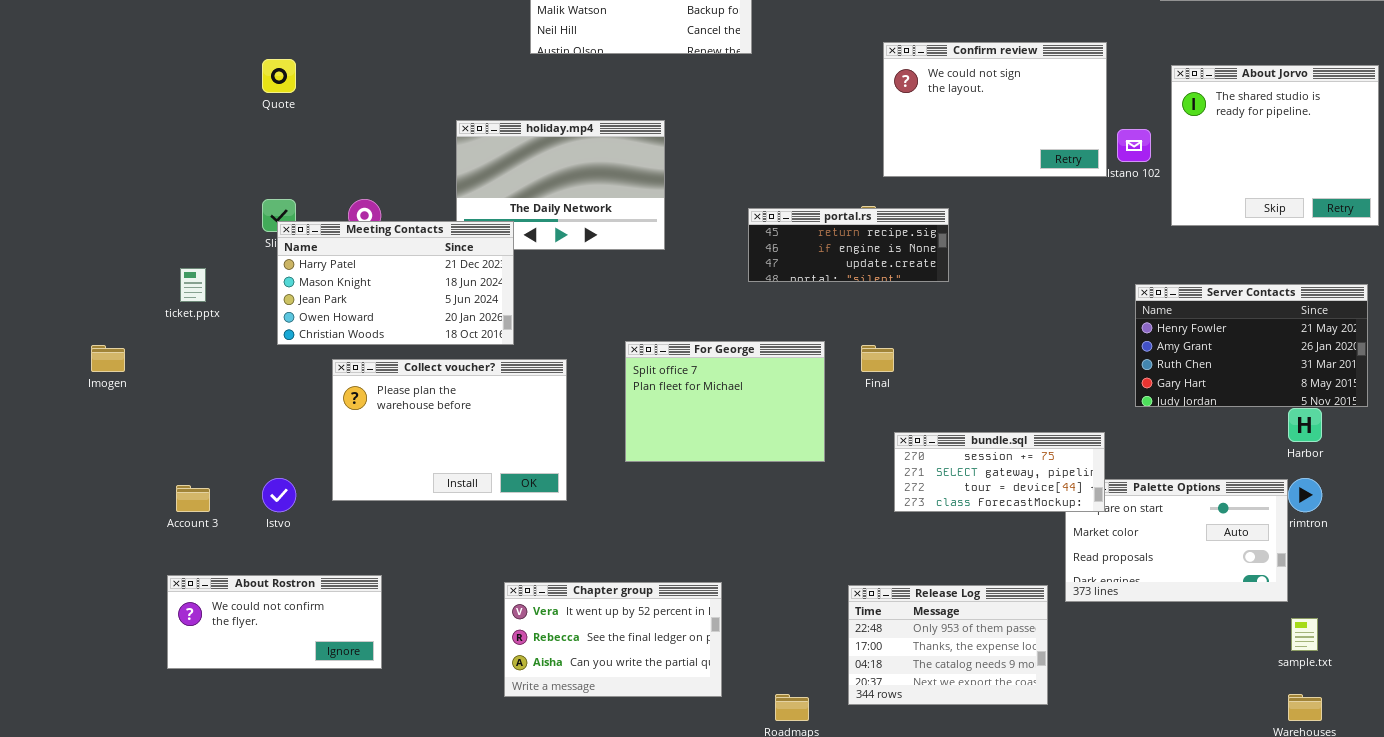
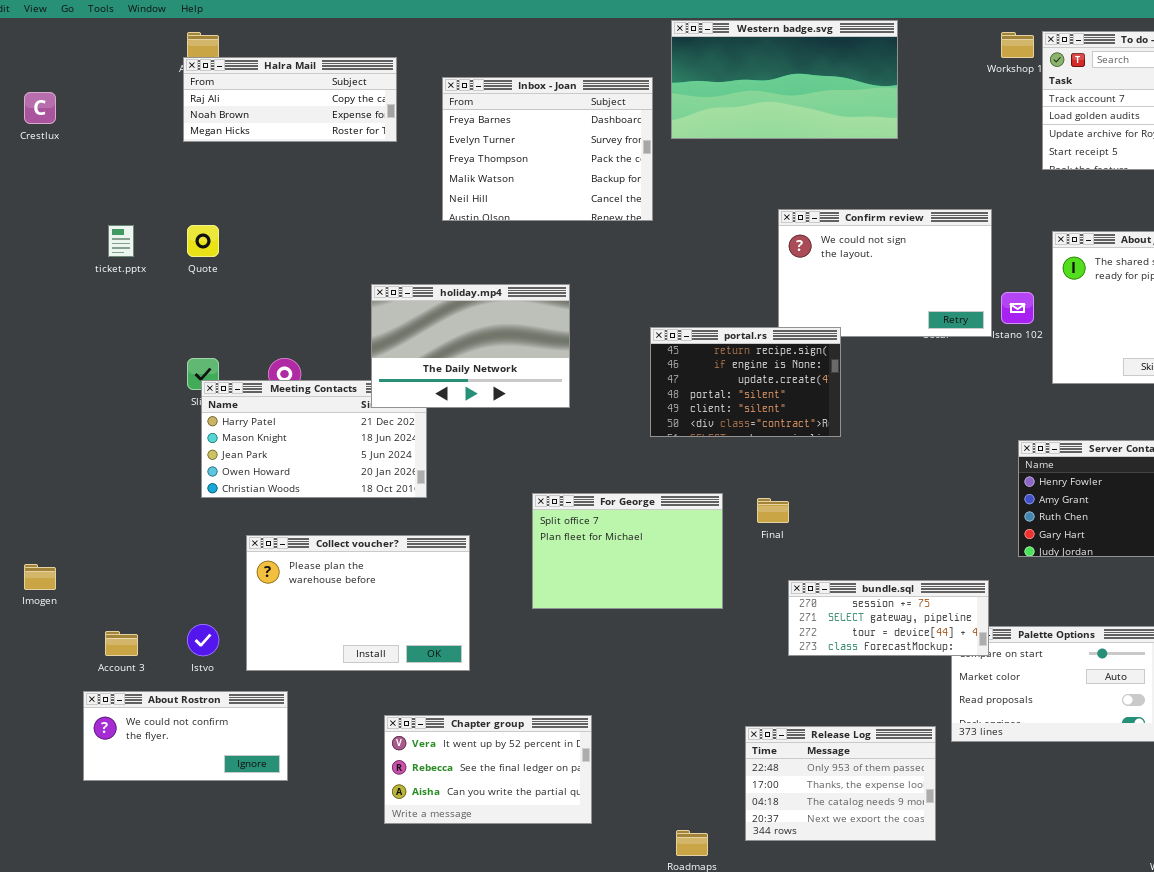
holiday.mp4: [456,120,665,250] -> [371,284,570,408], raised
portal.rs: [748,208,949,282] -> [650,327,841,437], resized
ticket.pptx: [180,268,206,302] -> [108,225,134,257], moved
Imogen: [91,345,125,372] -> [24,564,56,590], moved
Collect voucher?: [332,359,567,501] -> [246,535,470,671], moved
About Rostron: [167,575,382,669] -> [83,691,288,781], moved
Chapter group: [504,582,722,697] -> [384,715,592,824], moved

